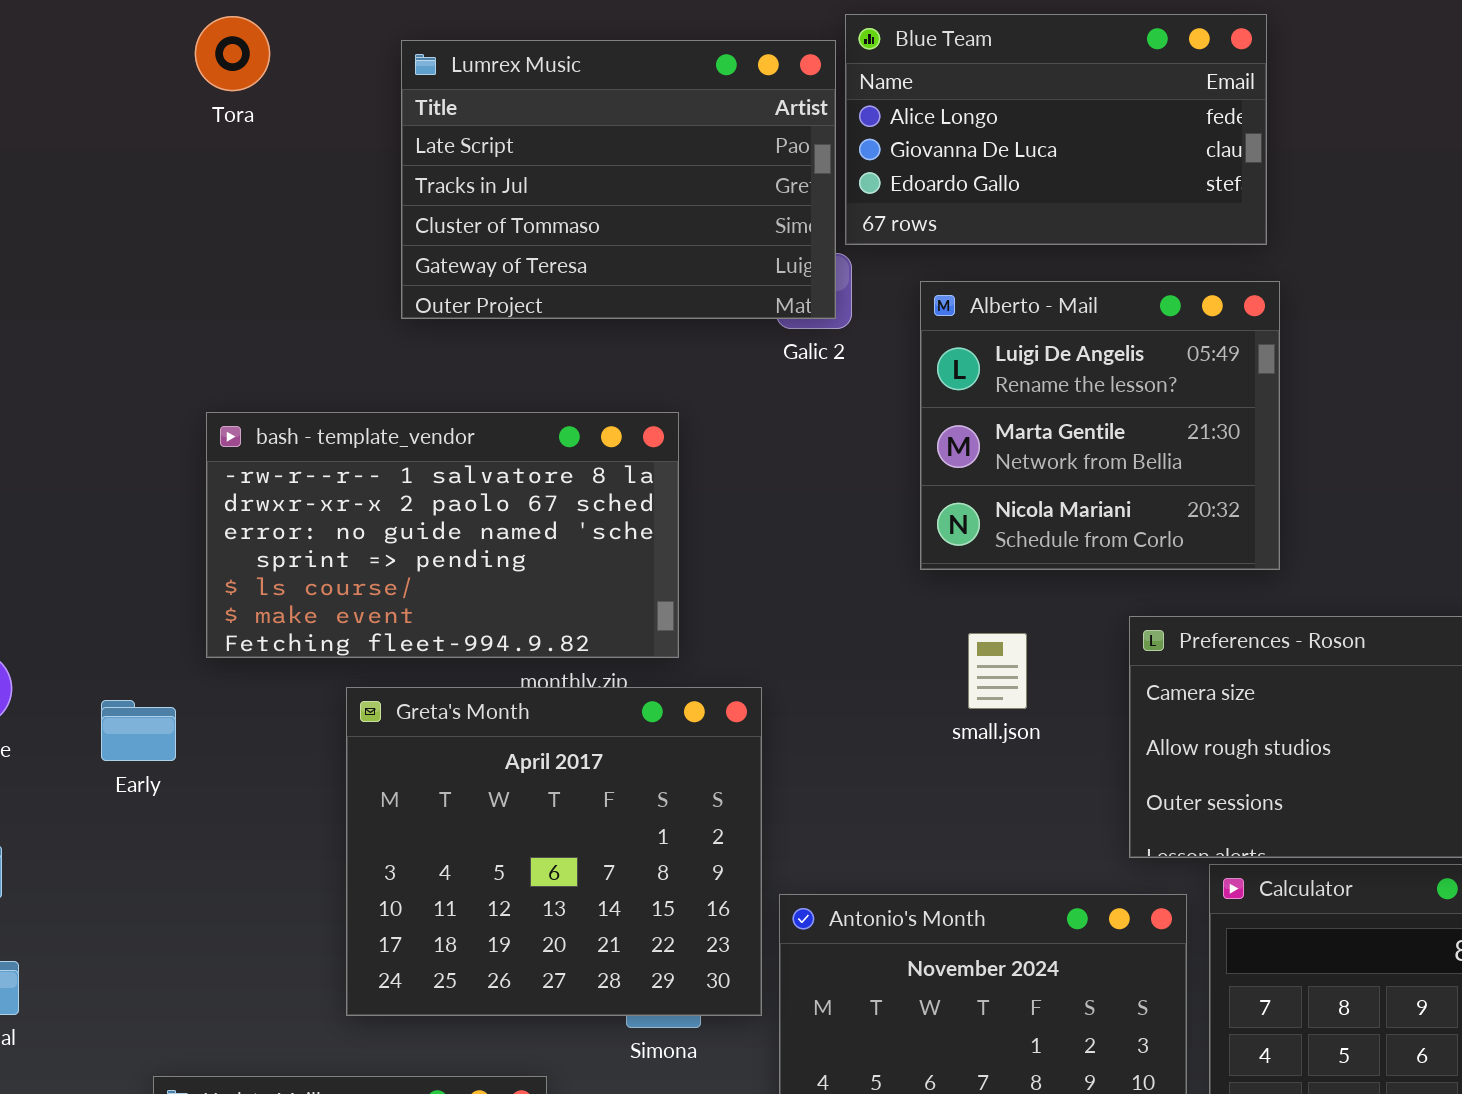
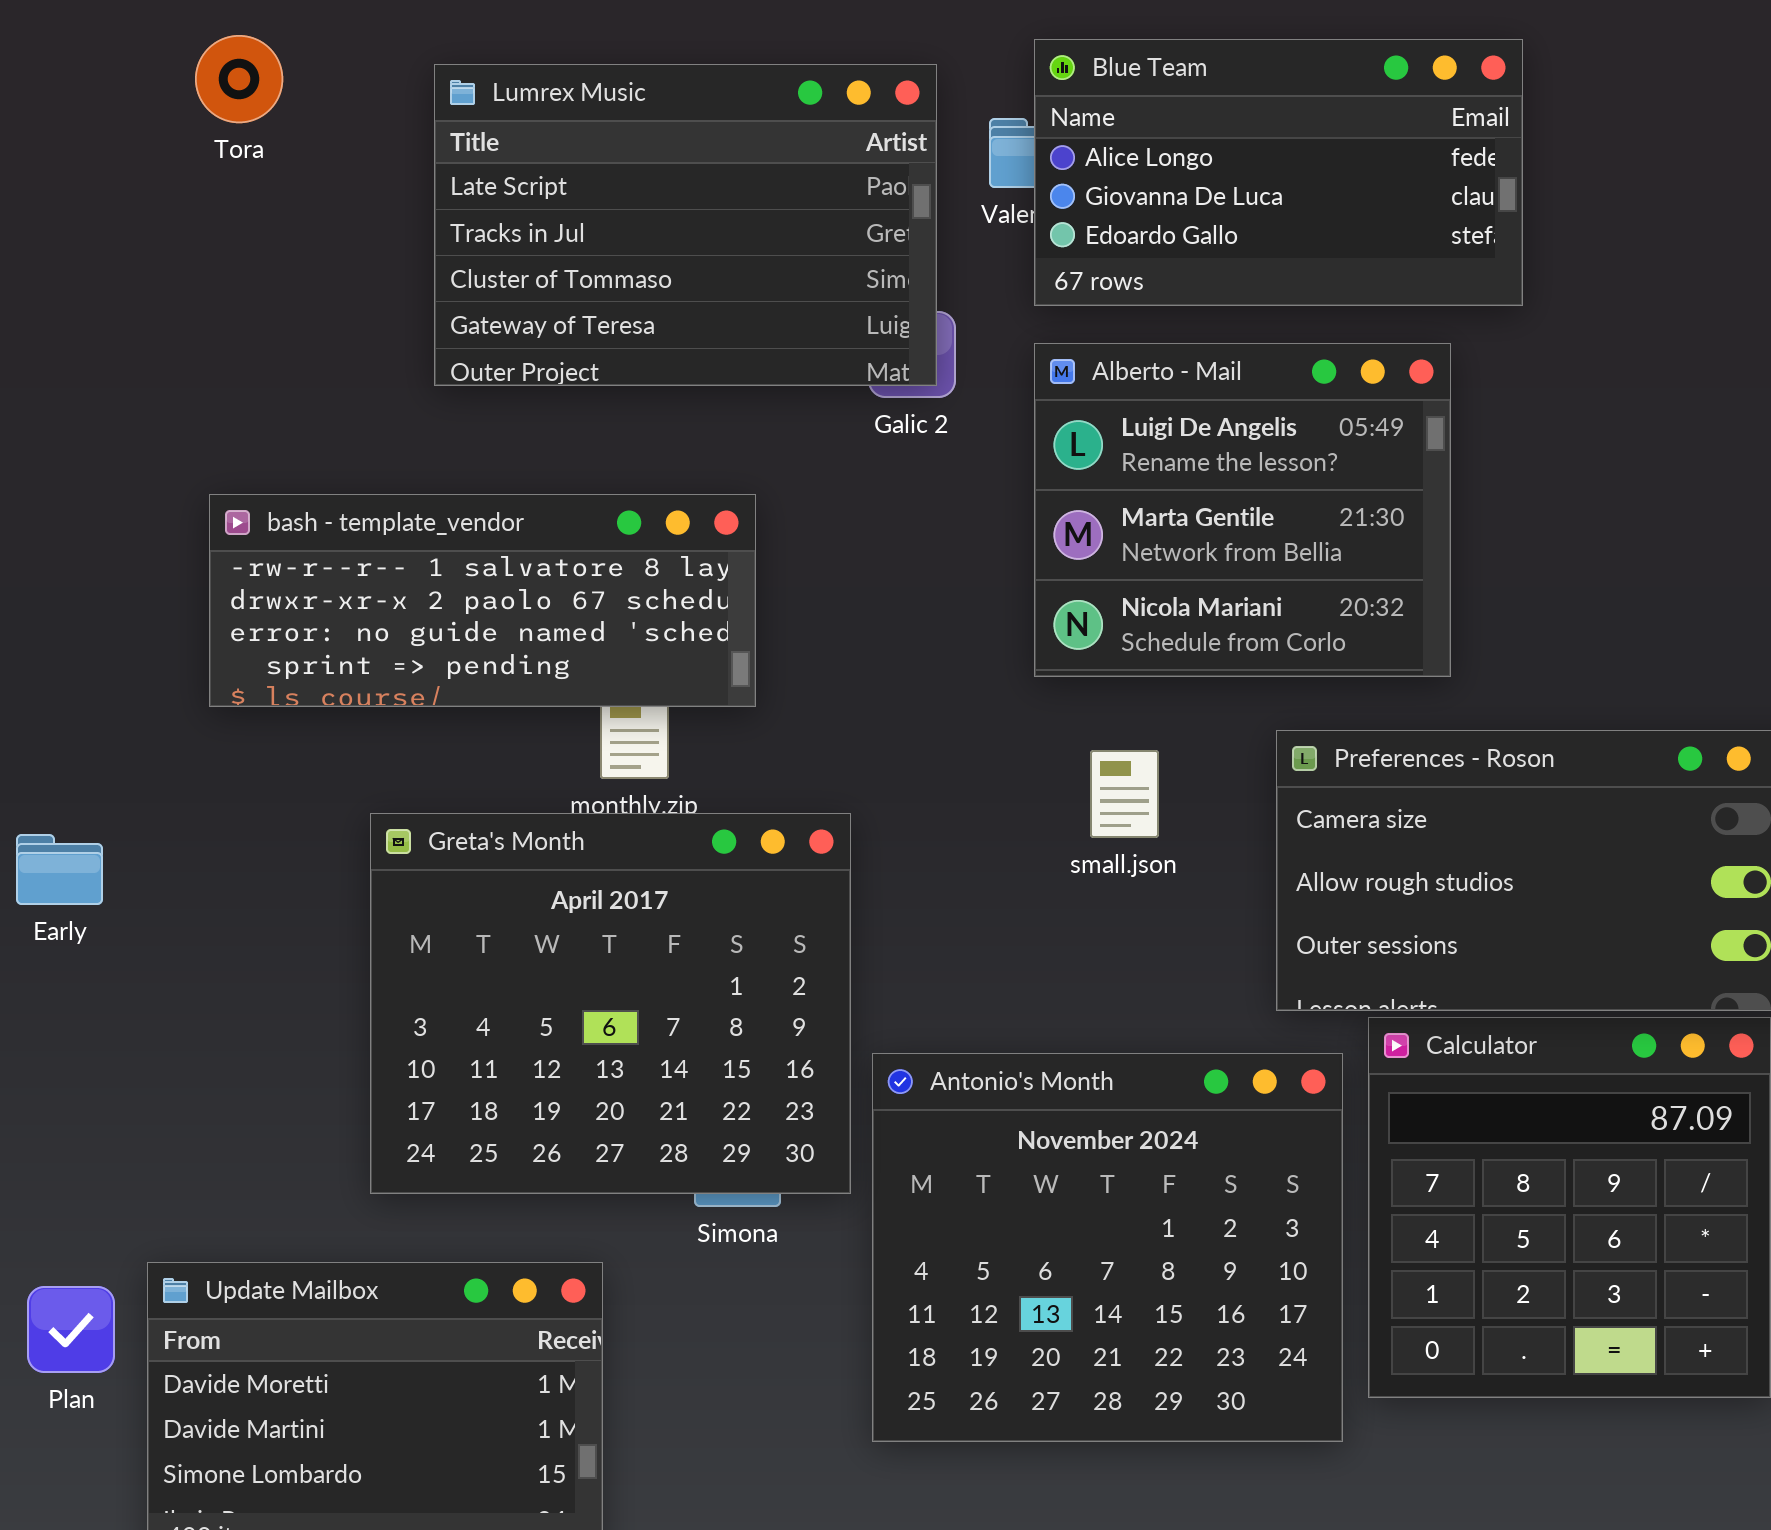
Blue Team: [845,14,1267,245] -> [1034,39,1523,306], moved
bash - template_vendor: [206,412,679,658] -> [209,494,756,707], resized
Early: [101,700,176,761] -> [16,834,103,905], moved

